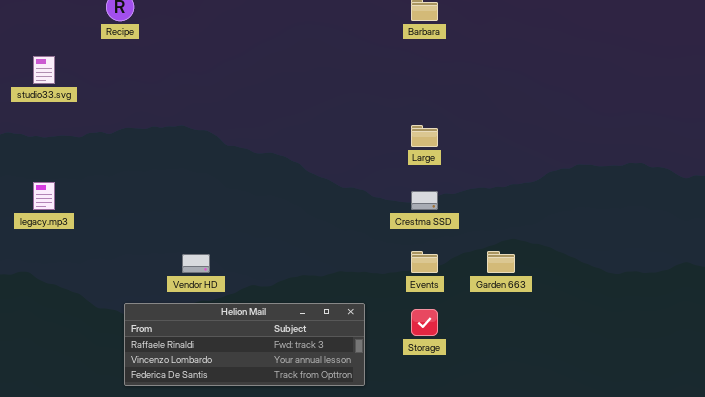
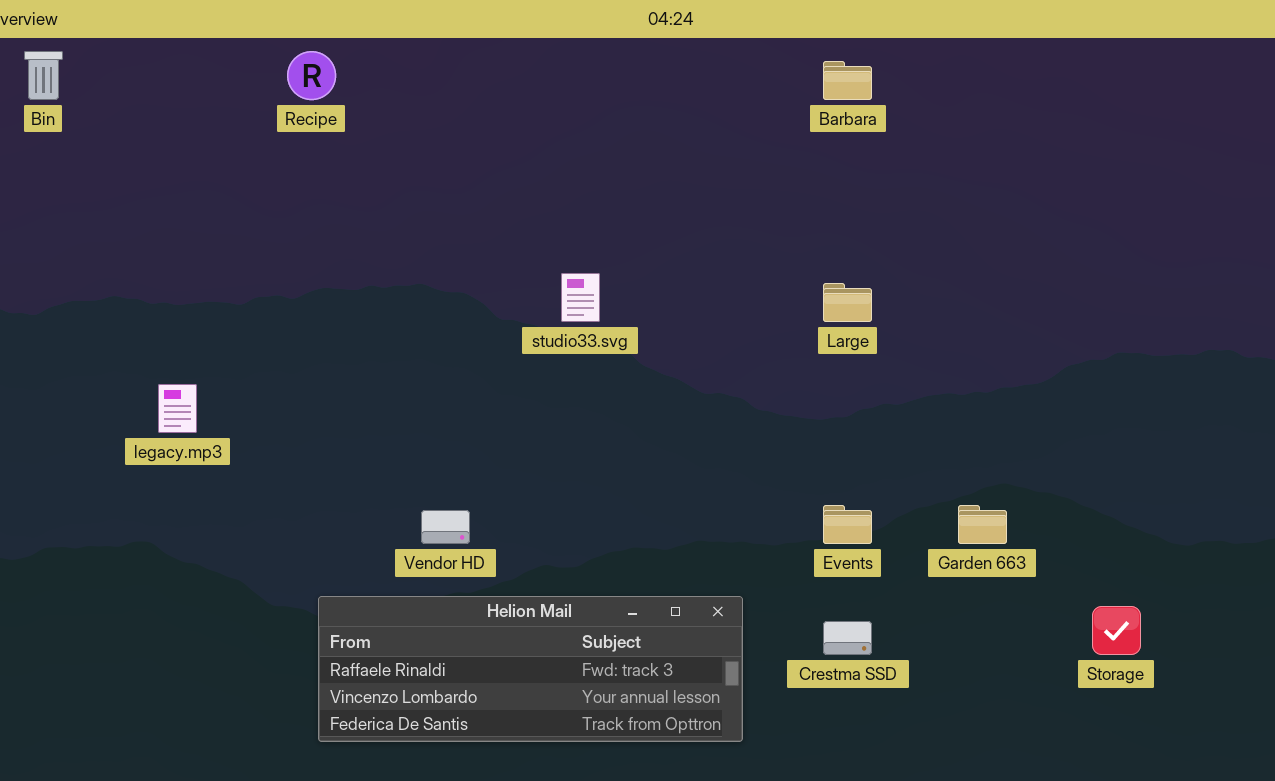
studio33.svg: [33,56,55,84] -> [561,273,600,322], moved
Crestma SSD: [411,191,438,210] -> [823,621,872,655], moved
Storage: [411,309,438,336] -> [1092,606,1141,655], moved

